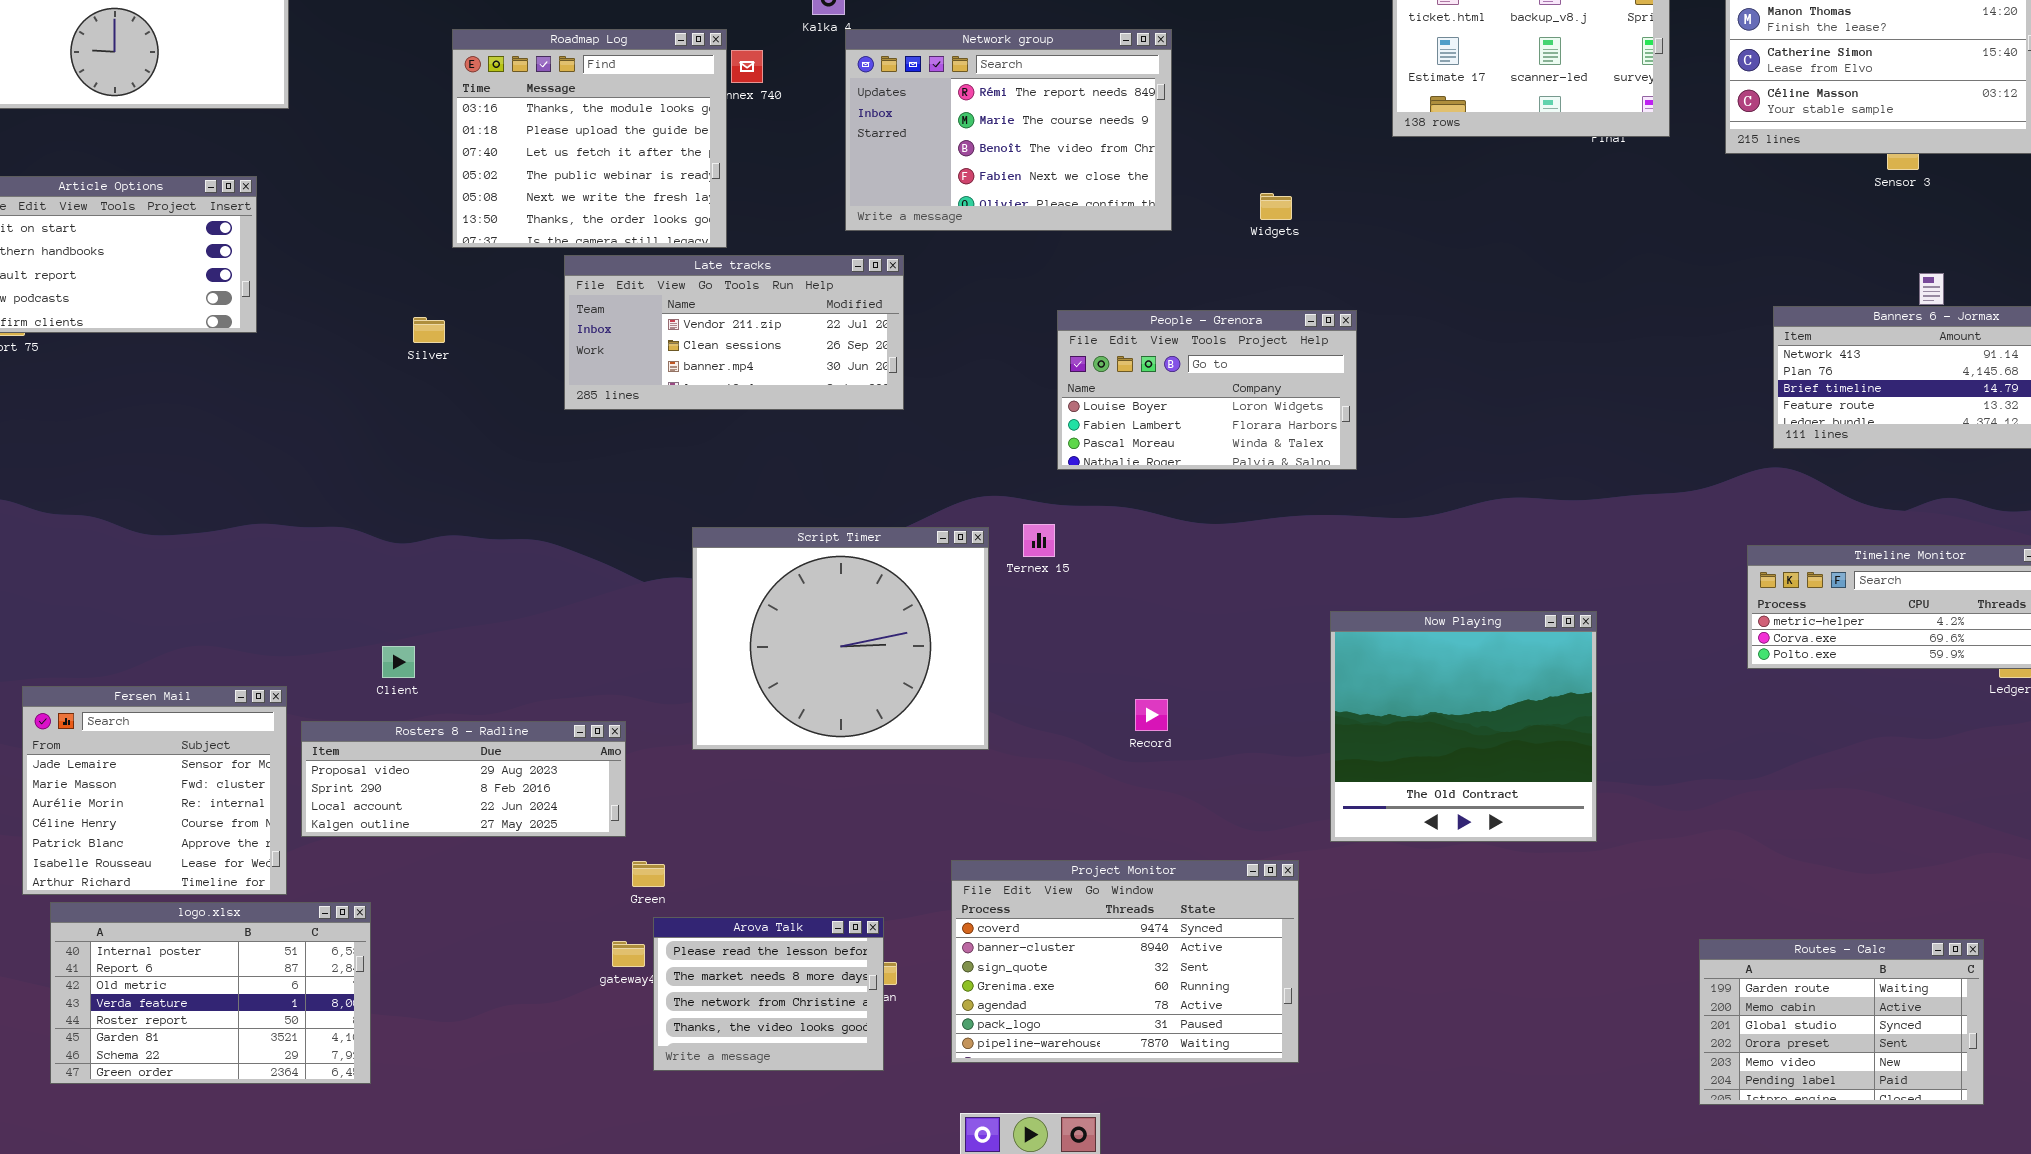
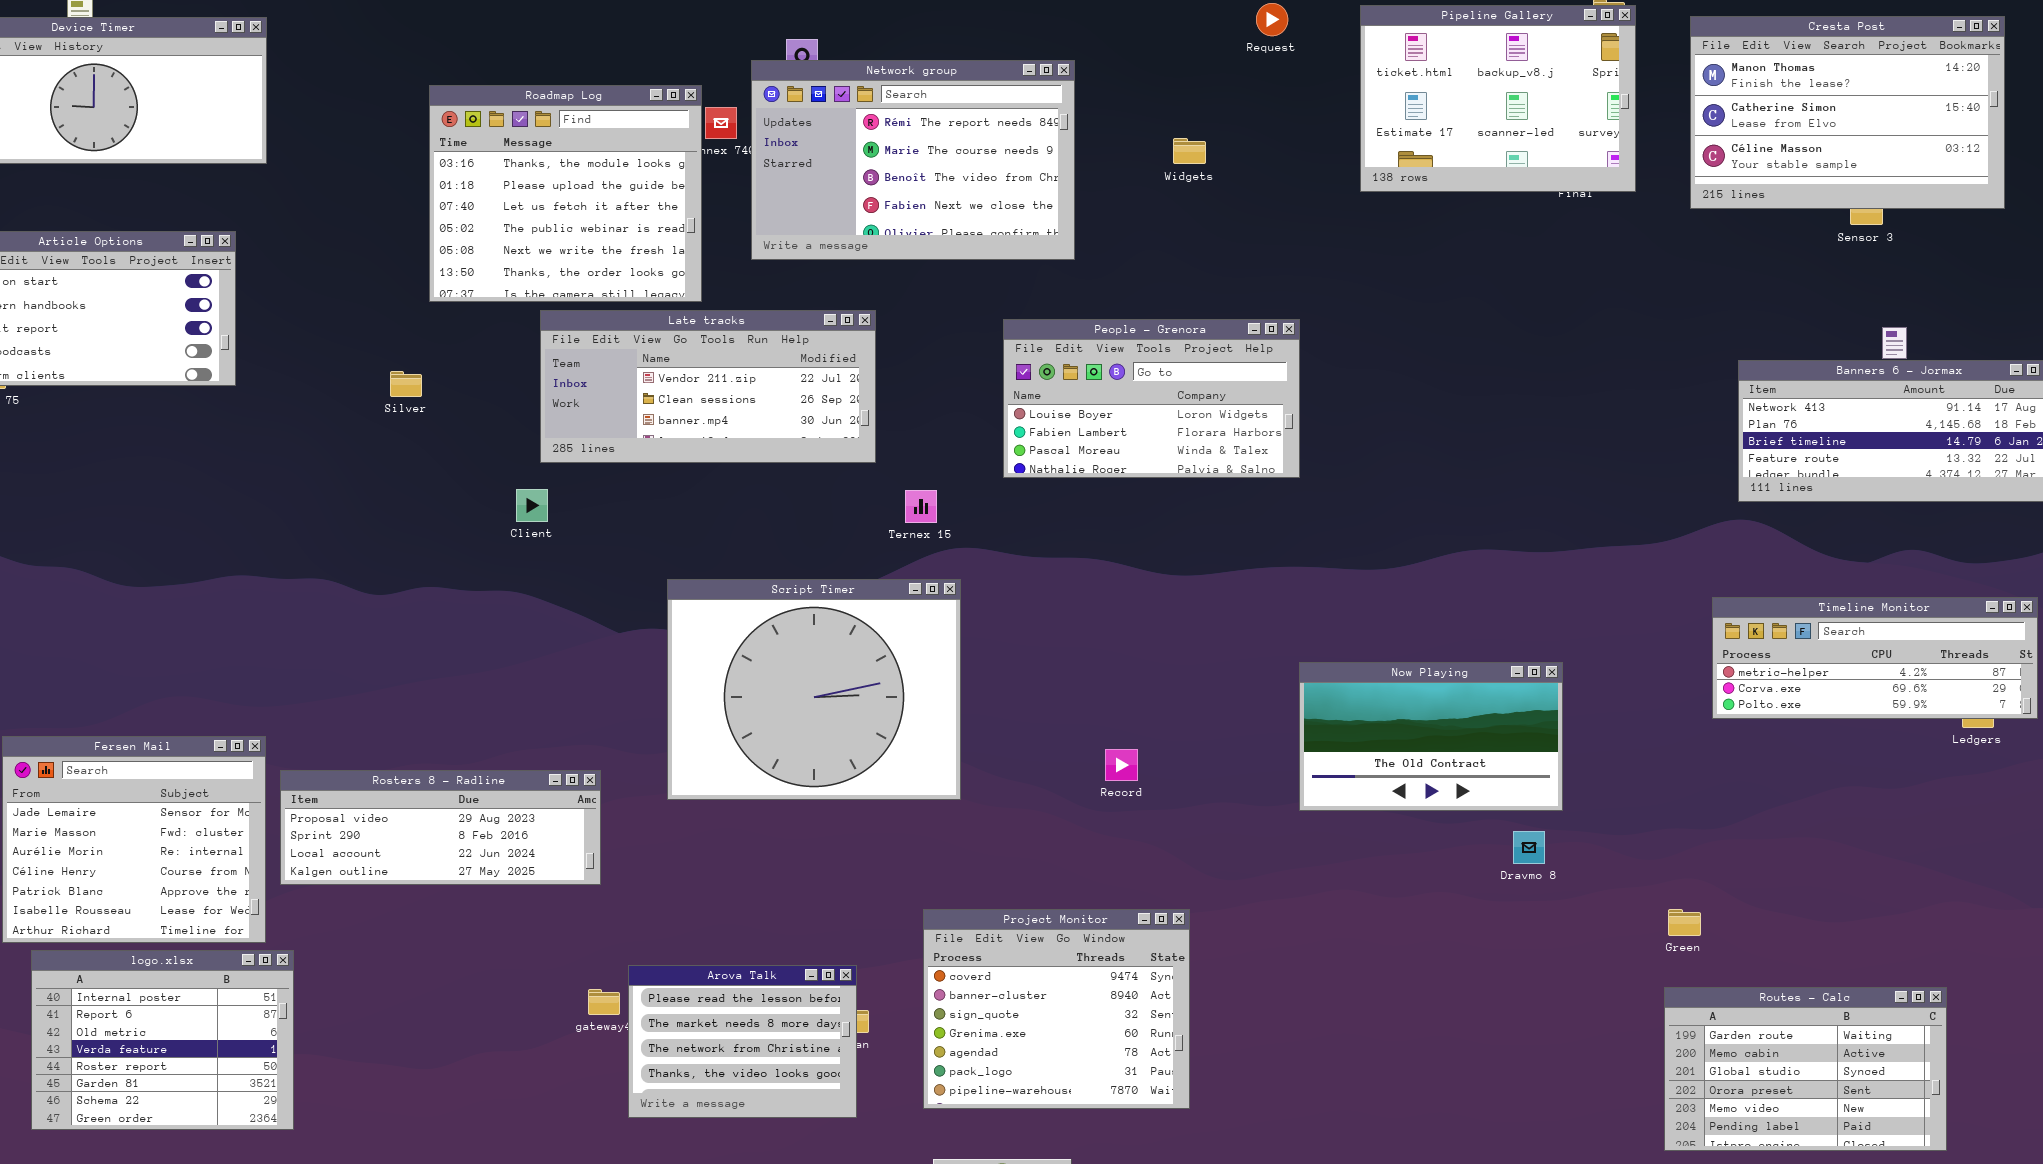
Network group: [845,29,1172,231] -> [751,60,1075,260], moved
Widgets: [1260,193,1292,220] -> [1173,138,1206,164], moved
People - Grenora: [1057,310,1357,470] -> [1003,319,1300,478], moved
Ternex 15: [1023,524,1055,557] -> [905,490,937,523], moved
Now Playing: [1330,611,1597,842] -> [1299,662,1563,811], resized
Client: [382,646,415,678] -> [516,489,548,522], moved
Project Monitor: [951,860,1299,1063] -> [923,909,1190,1109], resized
Green: [632,861,665,887] -> [1668,909,1701,936], moved
logo.xlsx: [50,902,371,1084] -> [31,950,294,1130], resized

